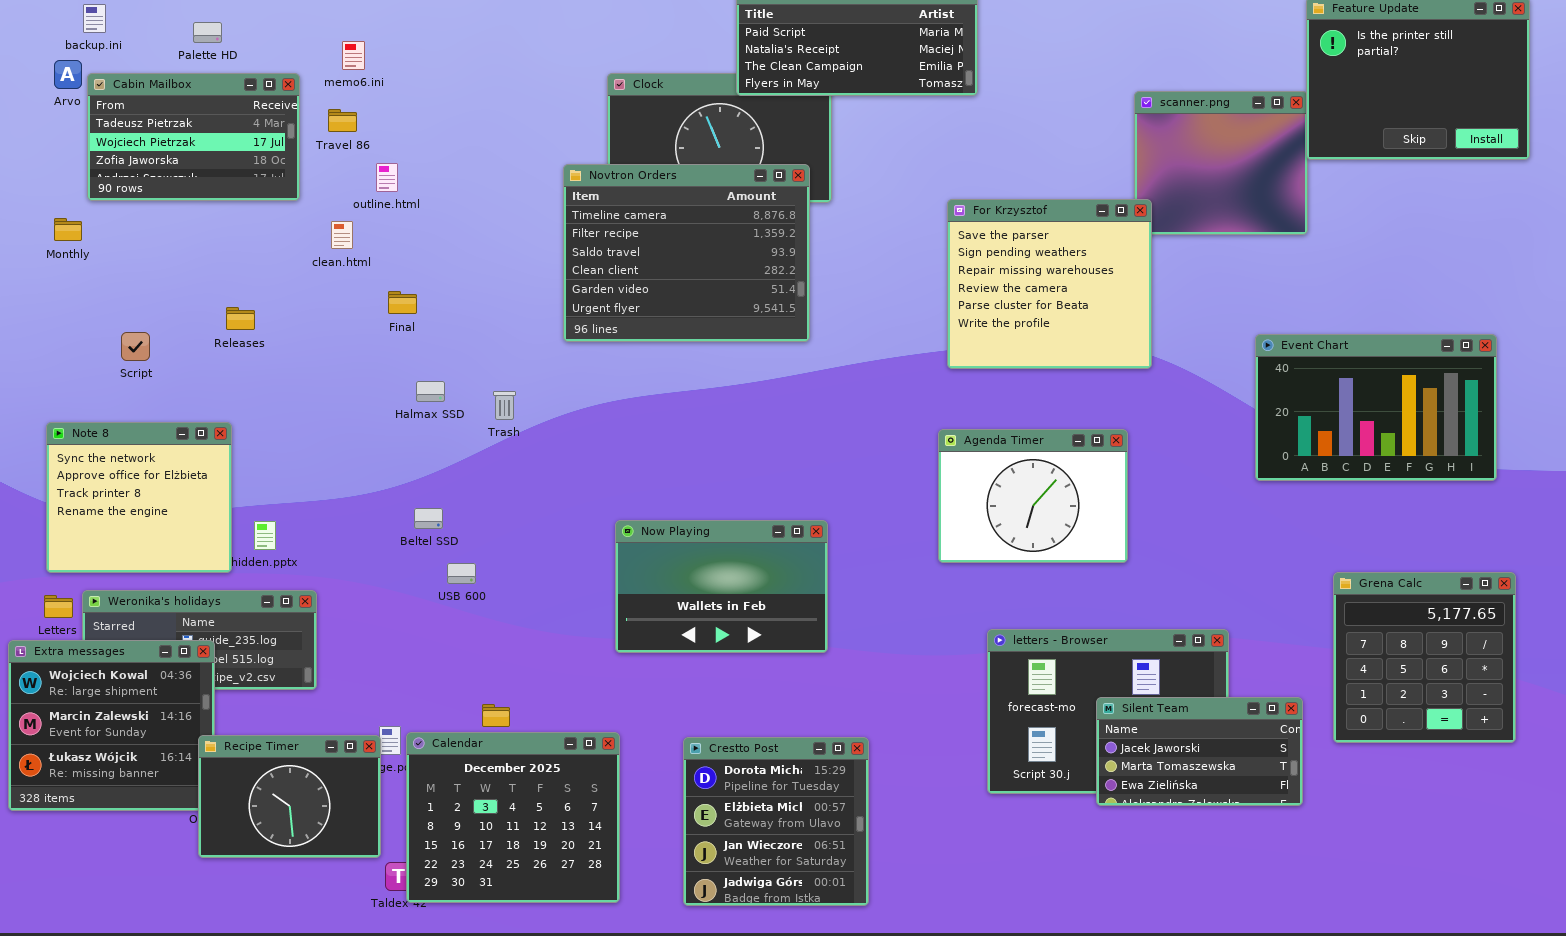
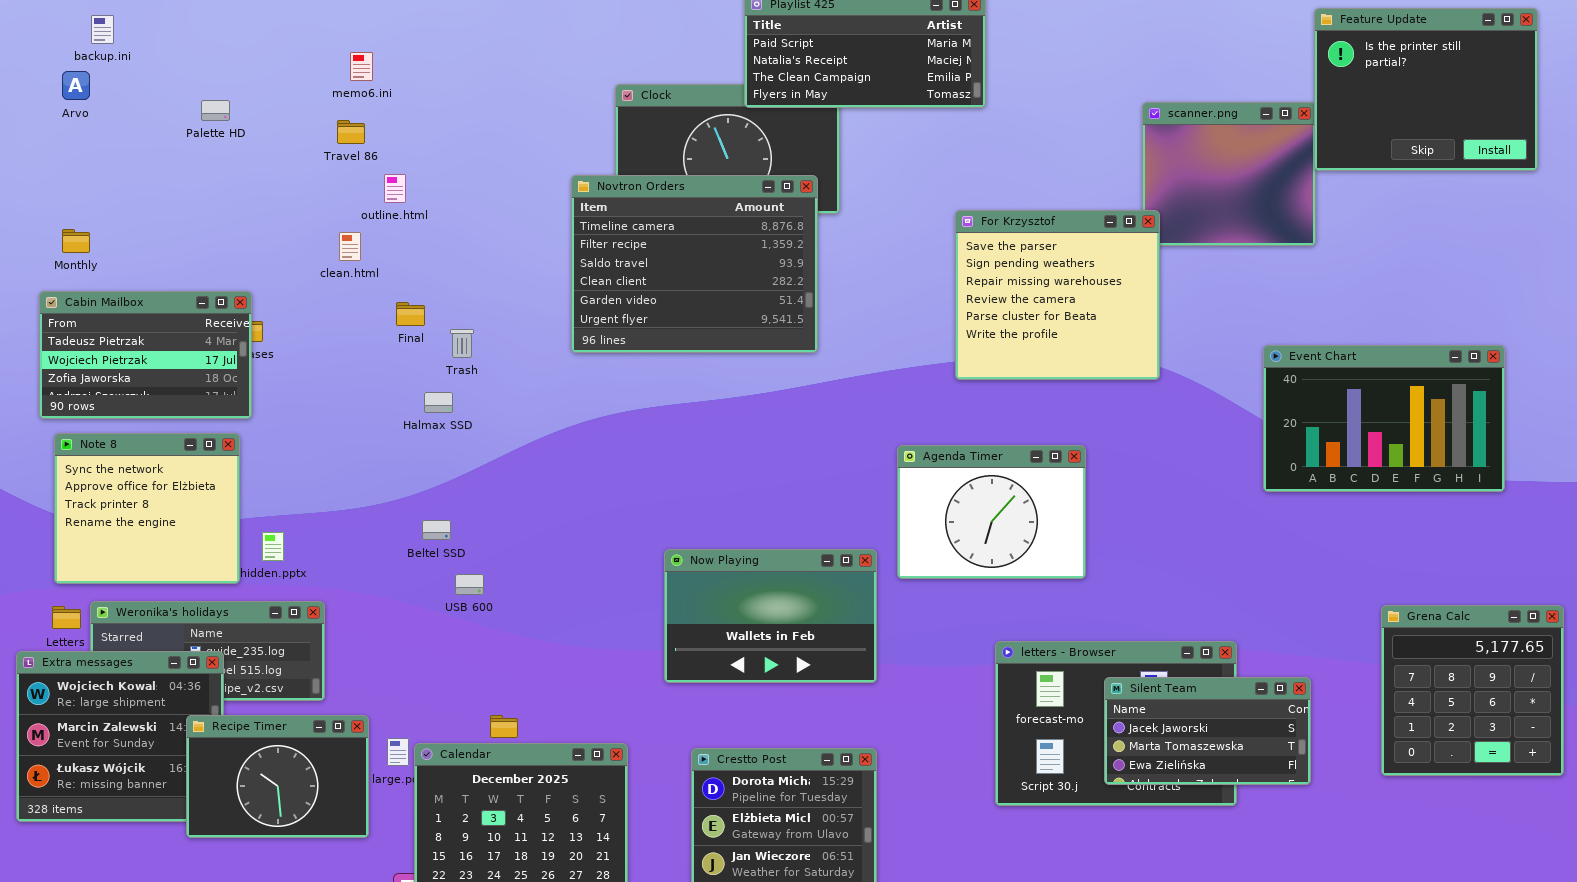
Palette HD: [193,22,222,43] -> [201,100,230,121], moved
Cabin Mailbox: [87,73,300,201] -> [39,291,252,419], moved
Trash: [493,391,516,420] -> [450,329,474,358], moved
Agenda Timer: [938,429,1128,563] -> [897,445,1086,579], moved
Now Playing: [615,520,828,653] -> [664,549,877,683], moved
Grena Calc: [1333,572,1516,743] -> [1381,605,1564,776], moved
Silent Team: [1096,697,1303,806] -> [1104,677,1311,785], moved
Recipe Timer: [198,735,381,858] -> [186,715,369,838], moved

